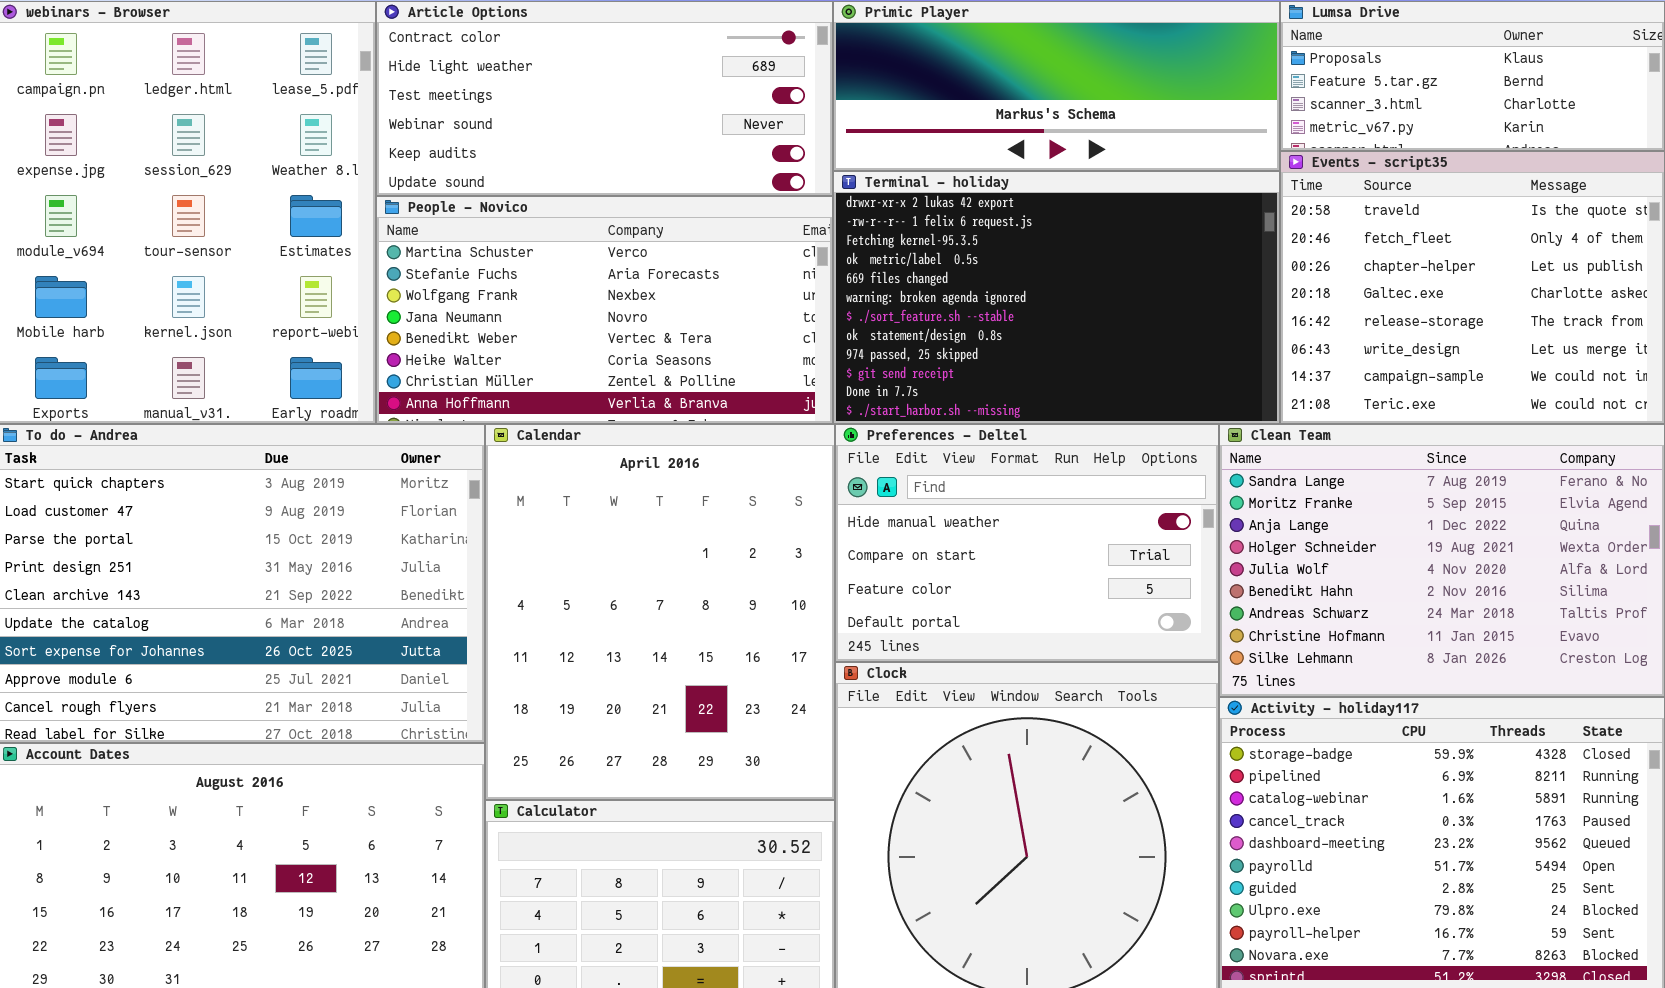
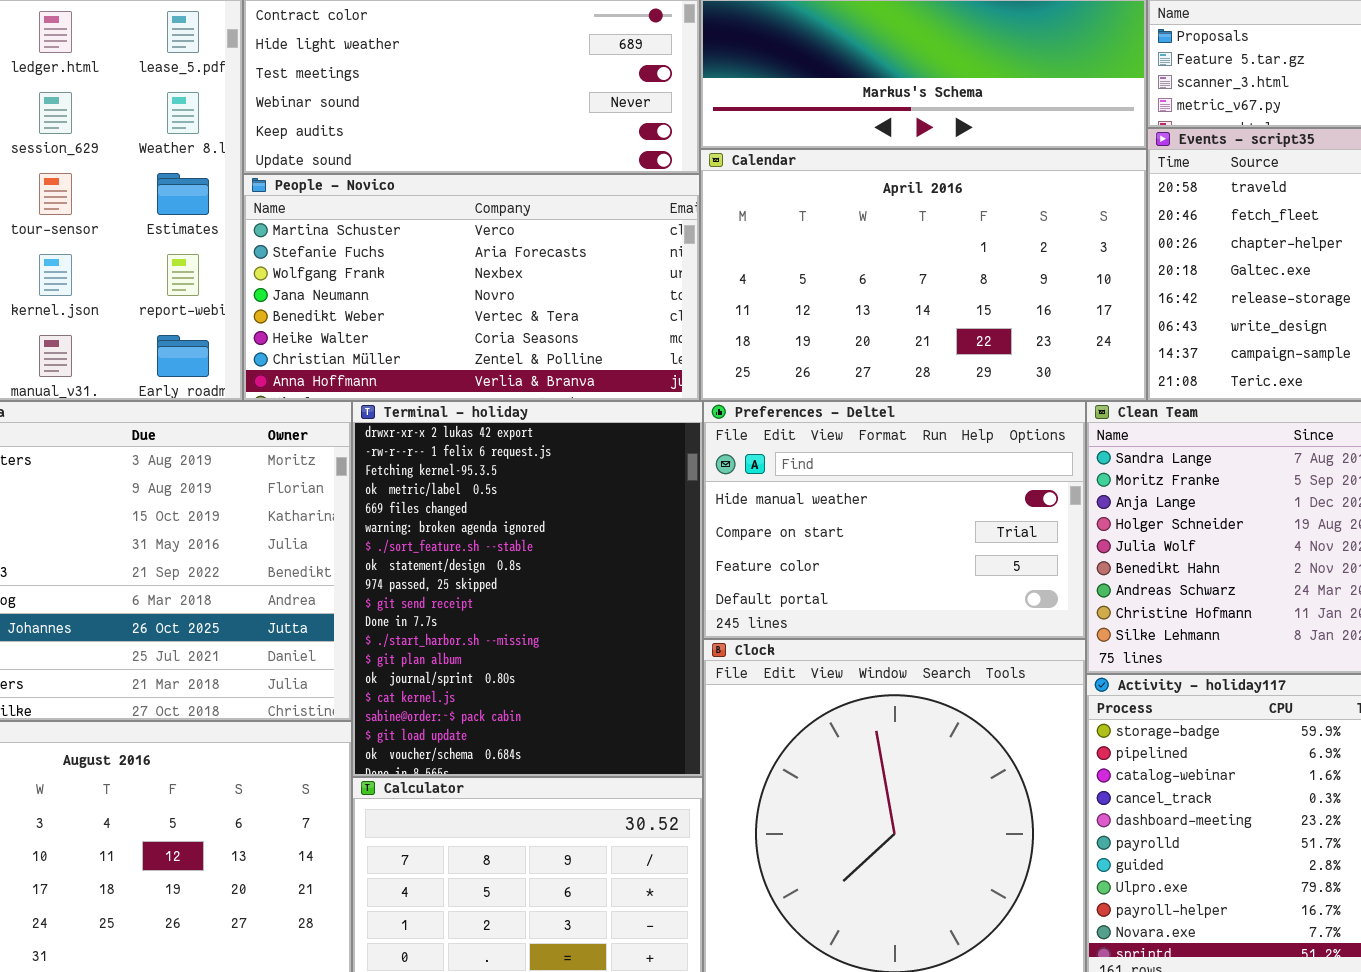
Terminal - holiday: [833,171,1280,424] -> [352,401,703,777], moved, resized
Calendar: [485,424,835,800] -> [700,149,1147,401], moved, resized

